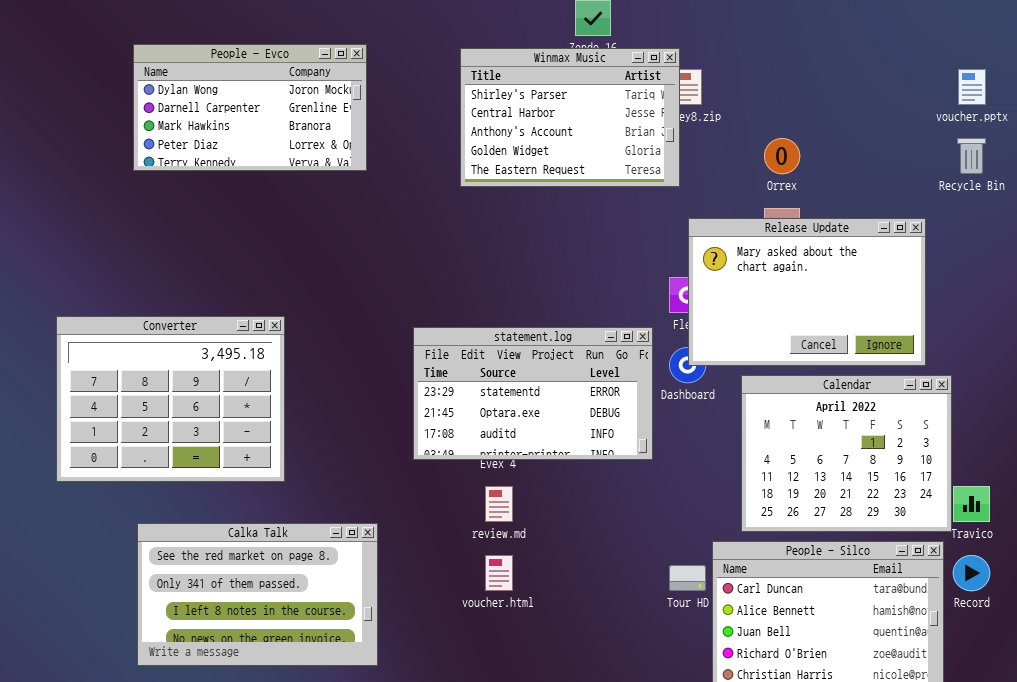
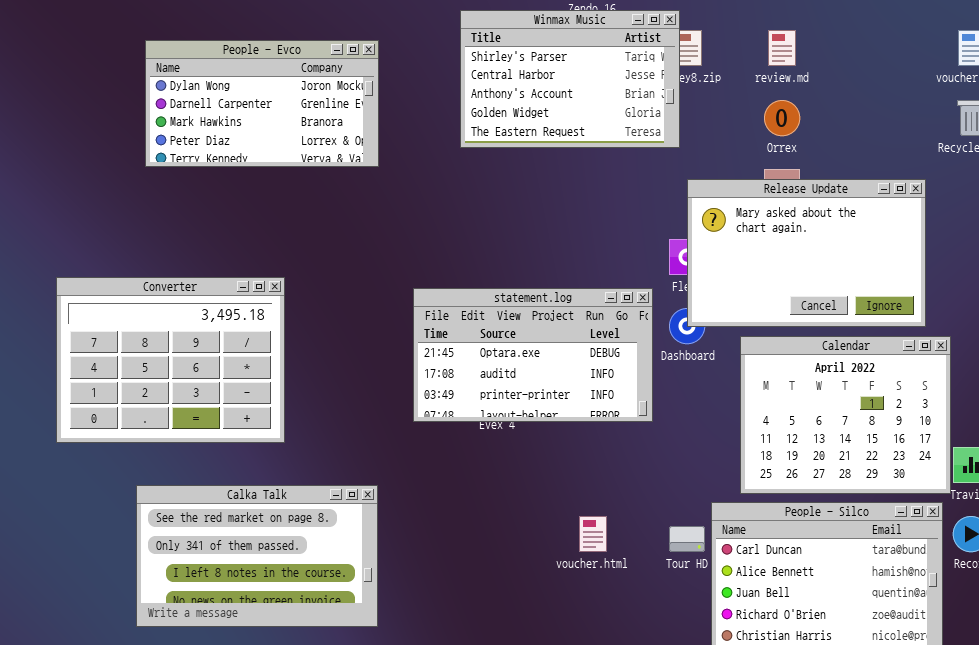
People - Evco: [133,44,367,171] -> [145,40,379,167], moved
statement.log: [413,327,653,460] -> [413,288,653,422], scrolled down 1 row
review.md: [485,486,513,522] -> [768,30,796,66], moved
voucher.html: [485,555,513,591] -> [579,516,607,552], moved

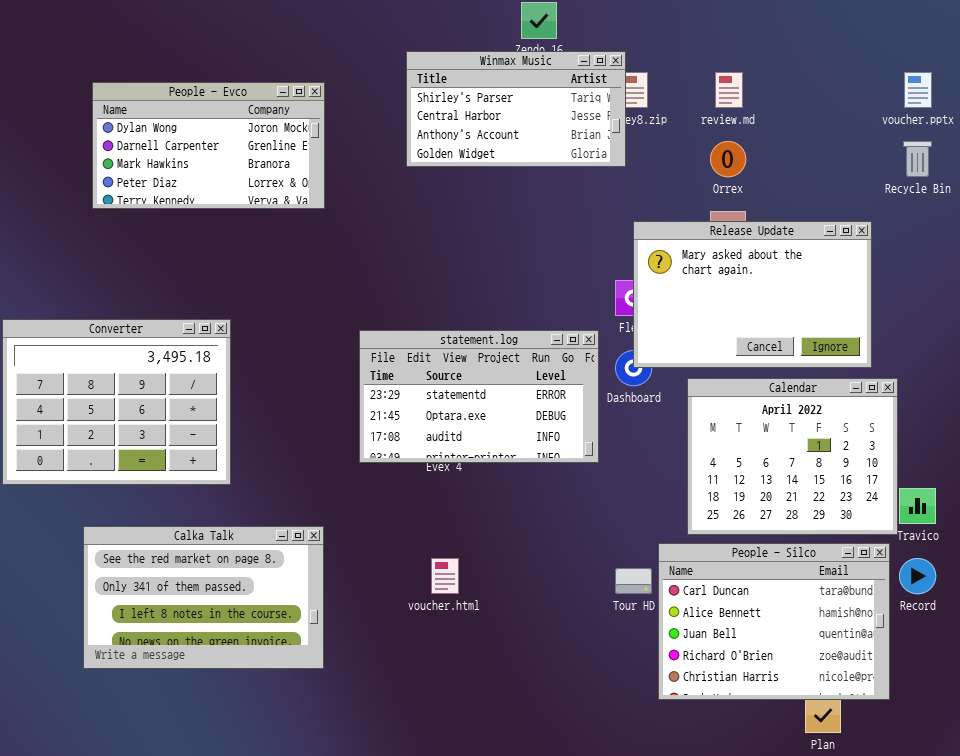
Winmax Music: [460,10,680,148] -> [406,51,626,167], resized
statement.log: [413,288,653,422] -> [359,330,599,463], scrolled up 1 row
voucher.html: [579,516,607,552] -> [431,558,459,594], moved

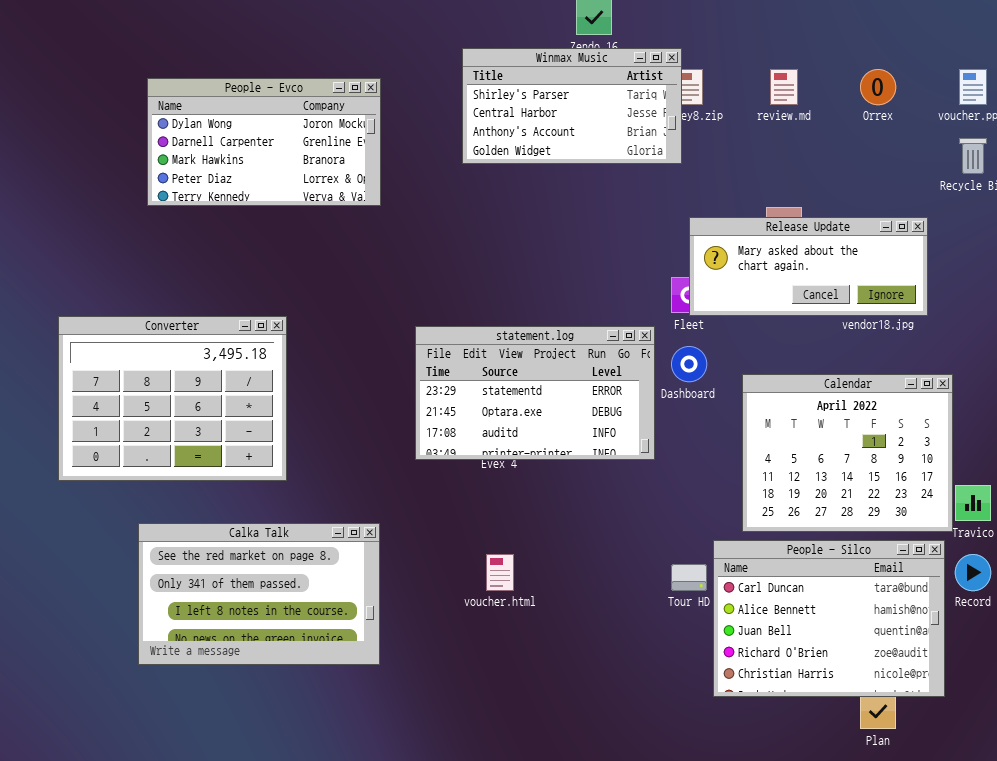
Orrex: [710,141,746,177] -> [860,69,896,105], moved
Release Update: [633,221,872,368] -> [689,217,928,316], resized

